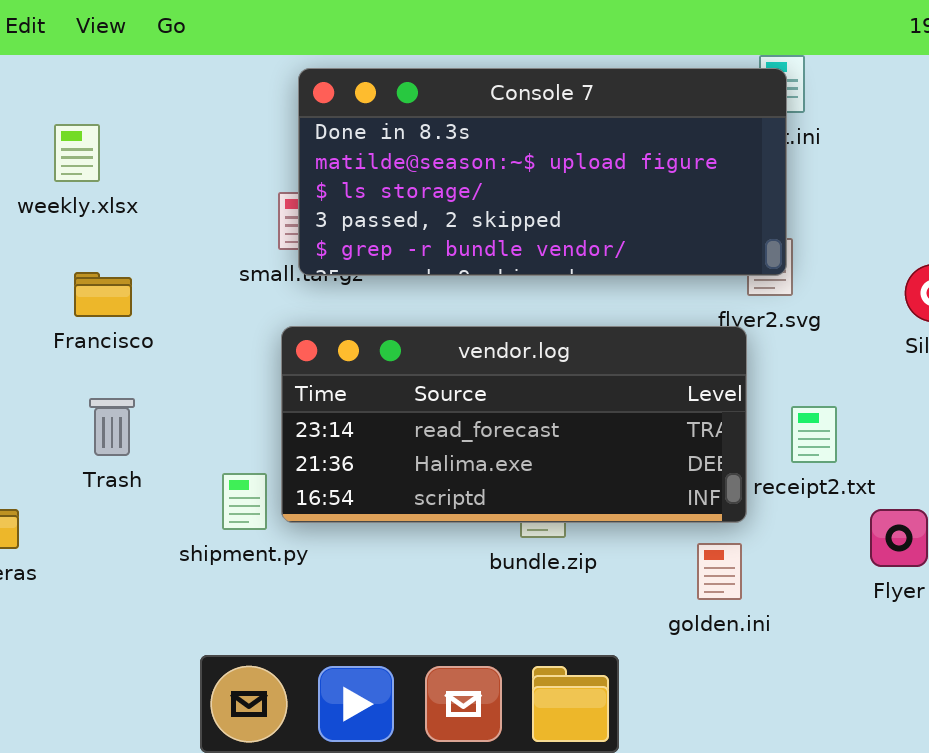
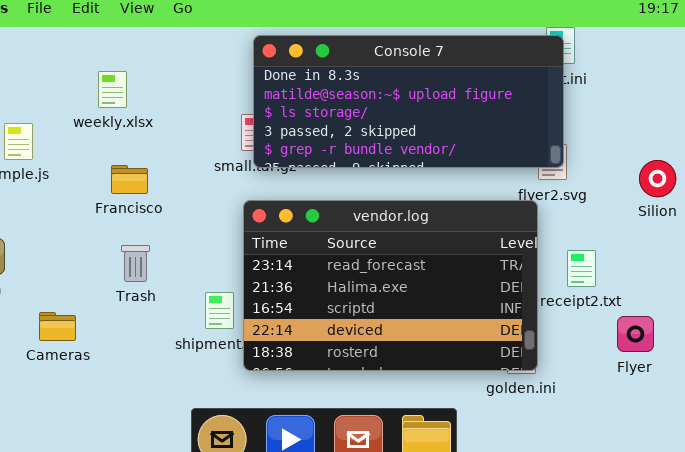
vendor.log: [281,326,747,523] -> [243,200,538,371], resized

